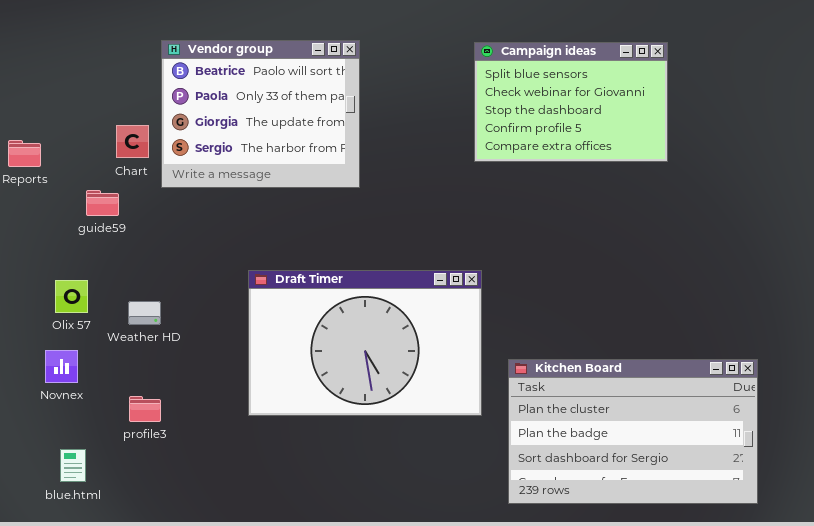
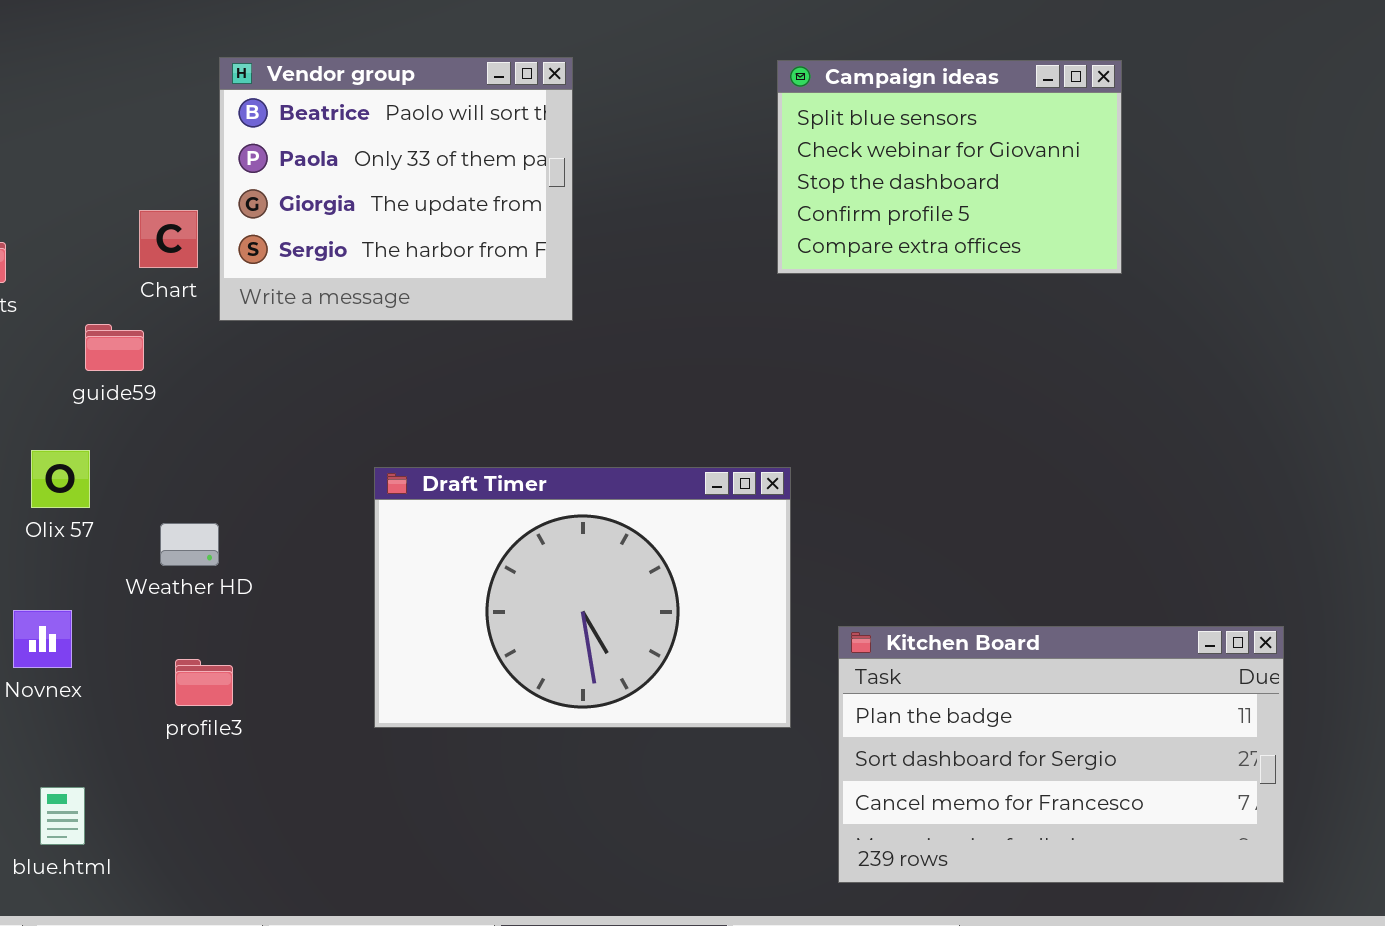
Olix 57: [55,280,88,313] -> [31,450,90,508], moved
Kitchen Board: [508,359,758,504] -> [838,626,1284,883], scrolled down 1 row
profile3: [129,396,161,422] -> [175,659,233,706], moved

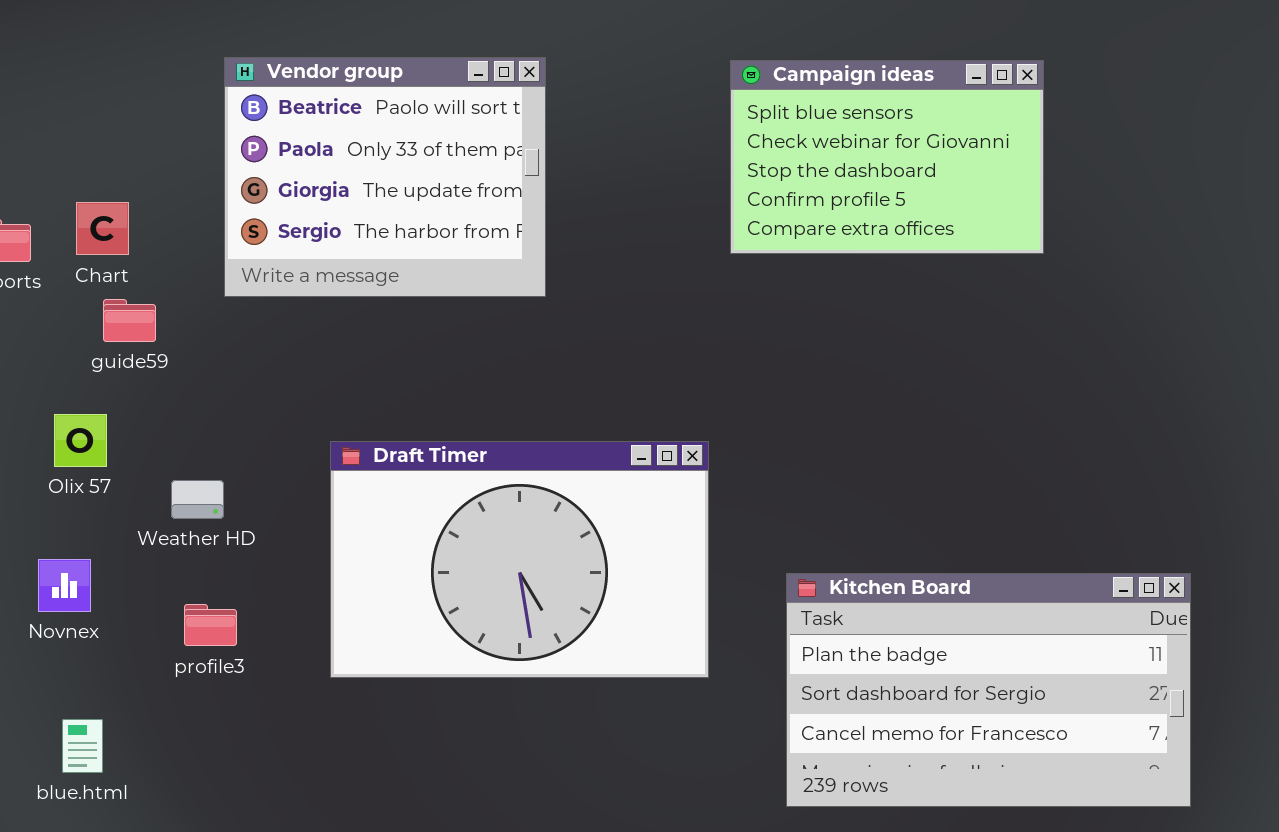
Chart: [139,210,198,268] -> [76,202,129,255], moved
Draft Timer: [374,467,791,728] -> [330,441,709,678], moved

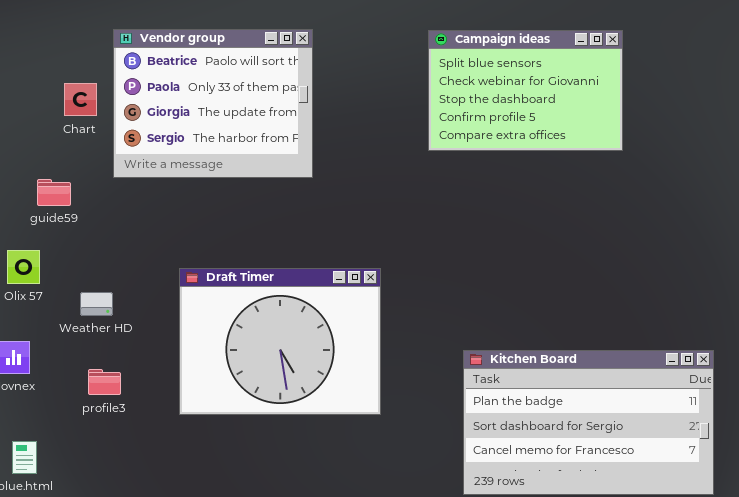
Chart: [76,202,129,255] -> [64,83,97,116], moved
Draft Timer: [330,441,709,678] -> [179,268,381,415], resized

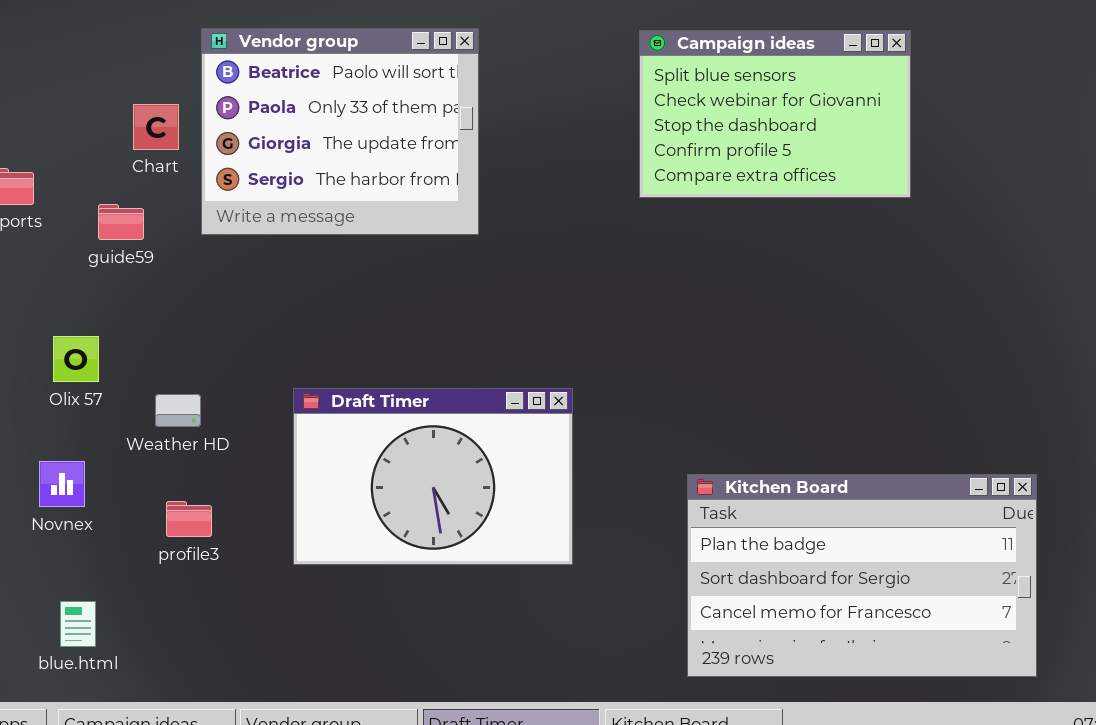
guide59: [37,179,71,206] -> [98,204,144,240], moved
Draft Timer: [179,268,381,415] -> [293,388,573,565], resized

